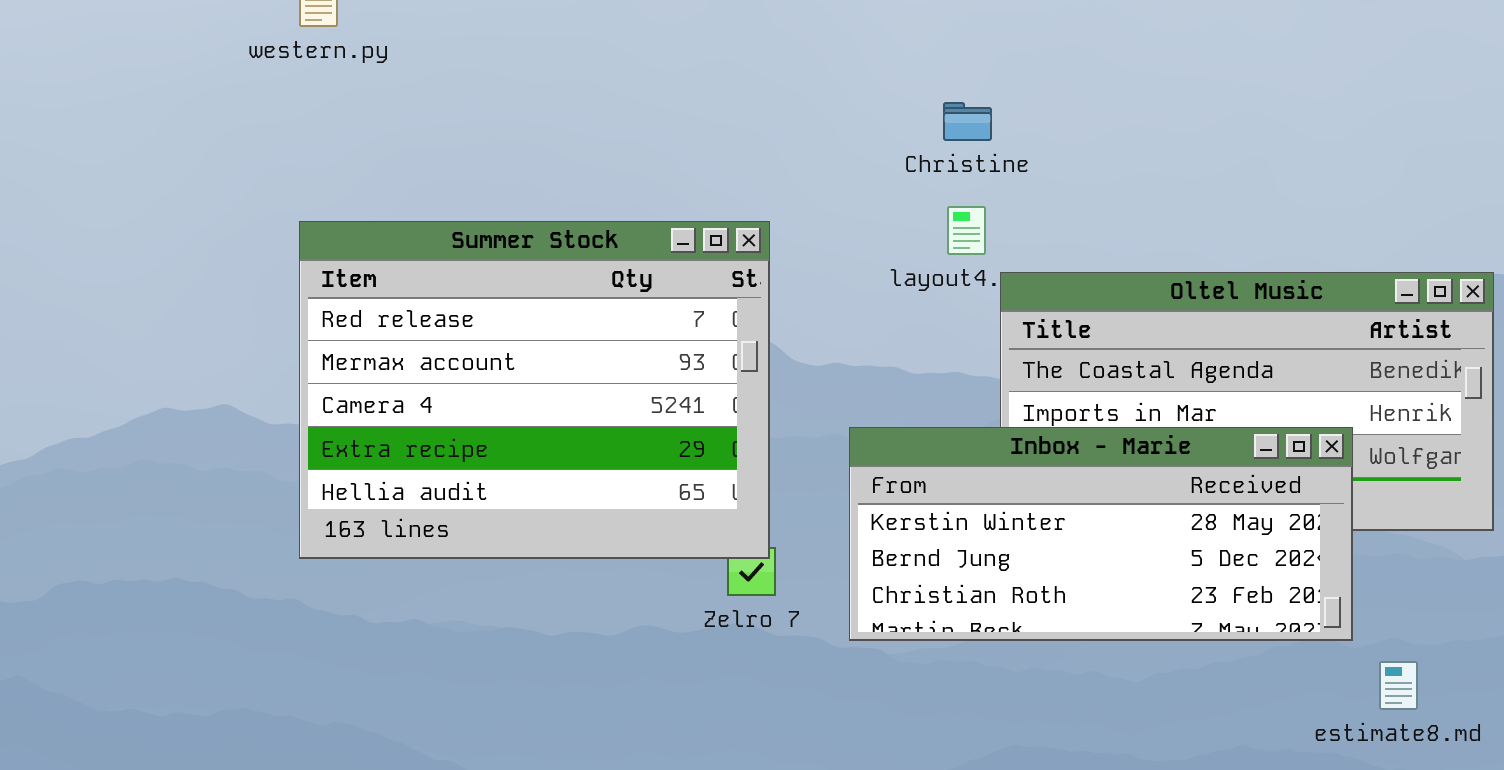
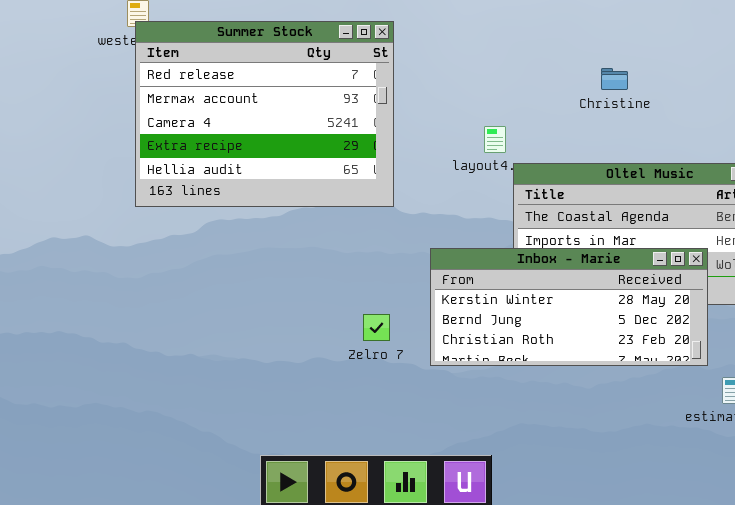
Christine: [943,102,992,141] -> [601,68,628,90], moved
Summer Stock: [299,221,770,559] -> [135,21,394,207], moved

